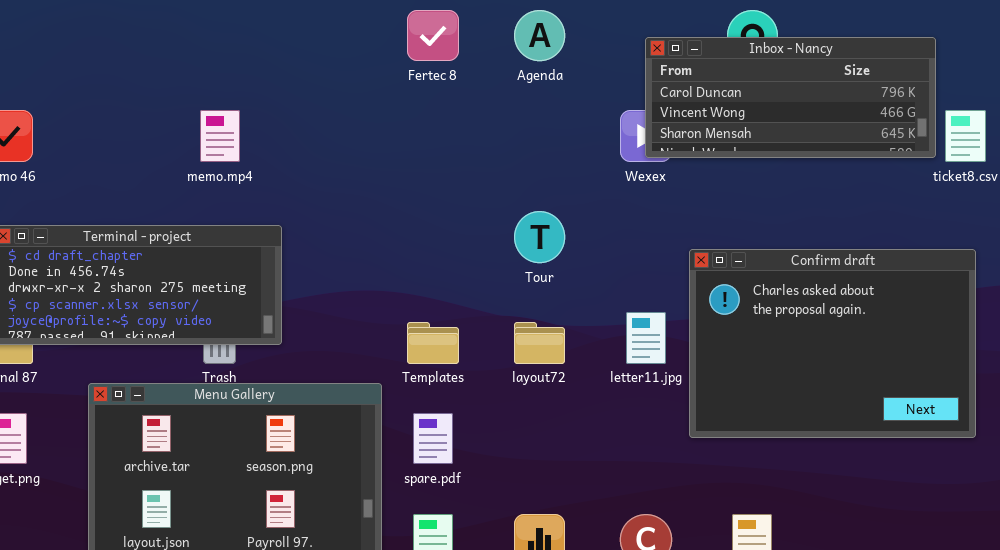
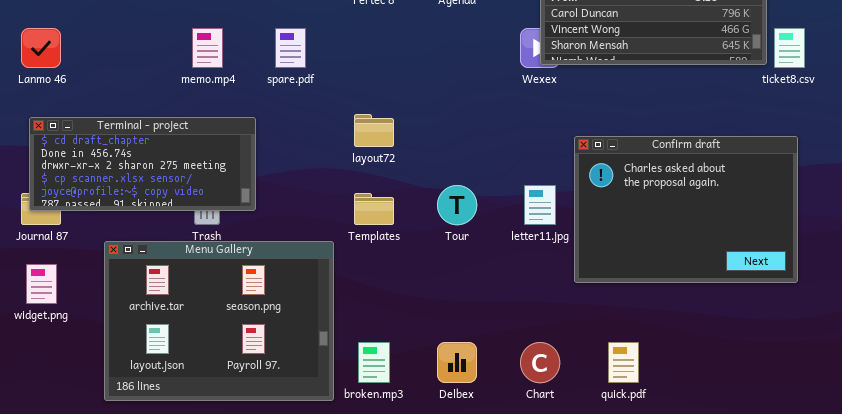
Tour: [514,211,565,263] -> [437,185,477,225], moved
layout72: [514,322,565,364] -> [354,114,394,147], moved
spare.pdf: [413,413,453,464] -> [275,28,306,68], moved

